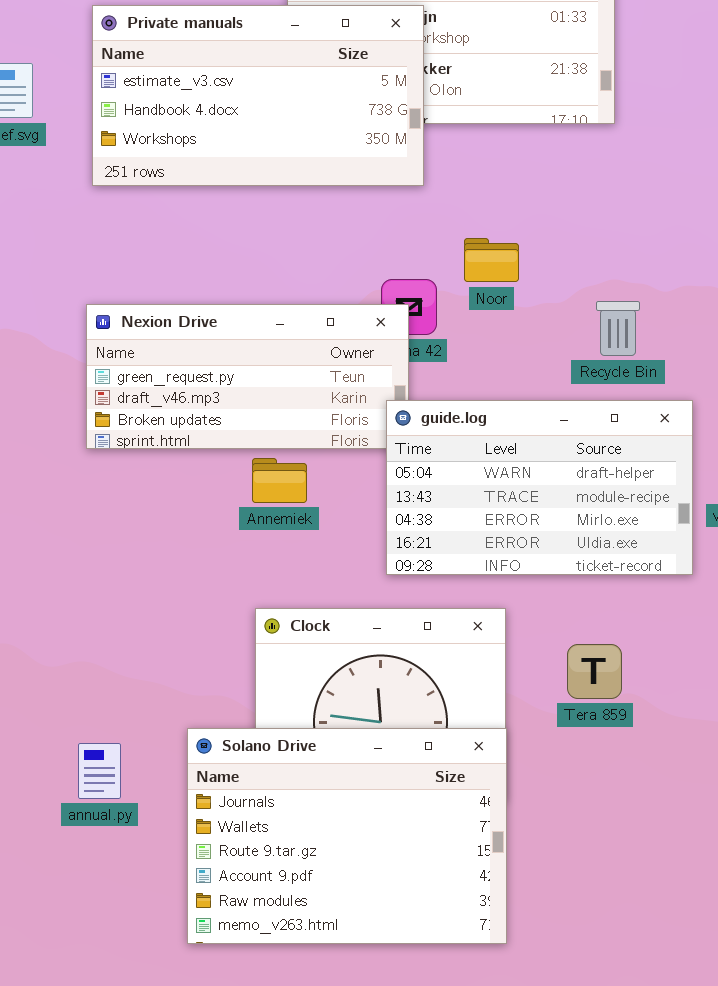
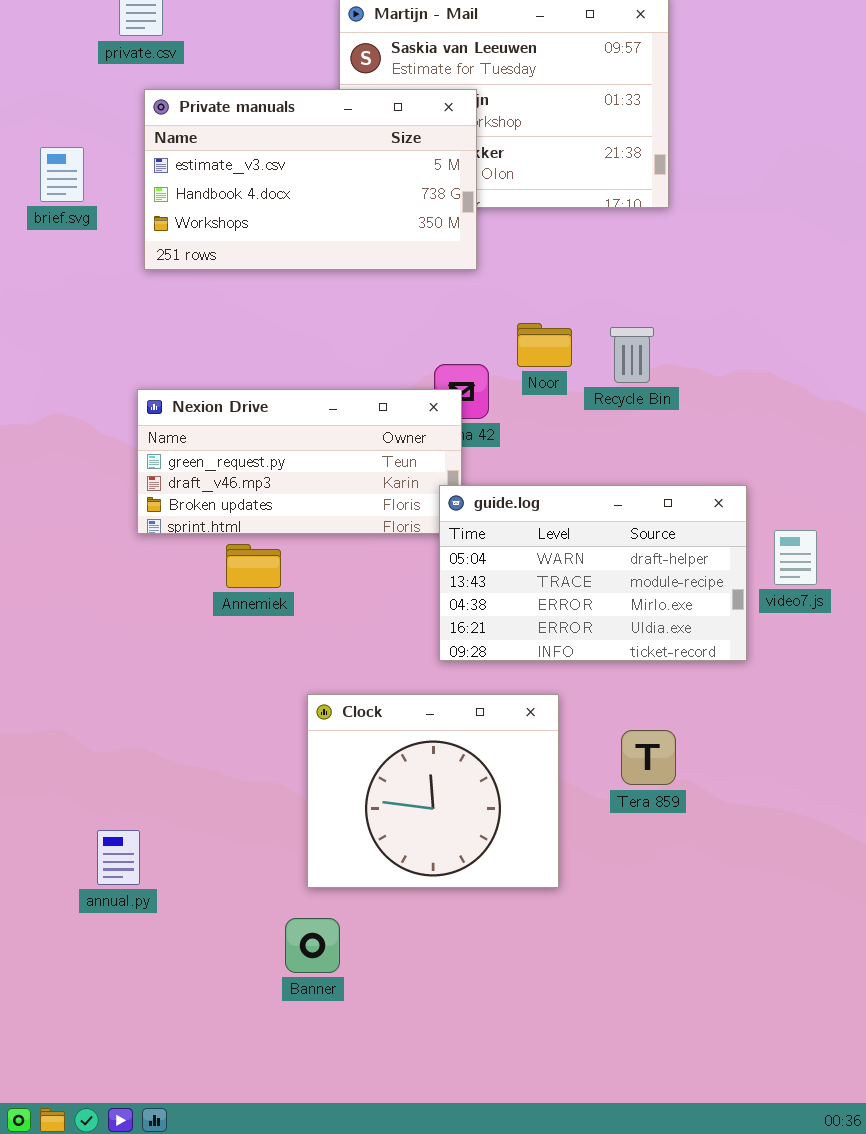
Recycle Bin: [596,301,640,356] -> [610,327,654,383], moved
Annemiek: [252,458,307,503] -> [226,544,281,588], moved
Solano Drive: [187,728,507,944] -> none, closed
annual.py: [78,743,121,799] -> [97,830,140,885], moved

